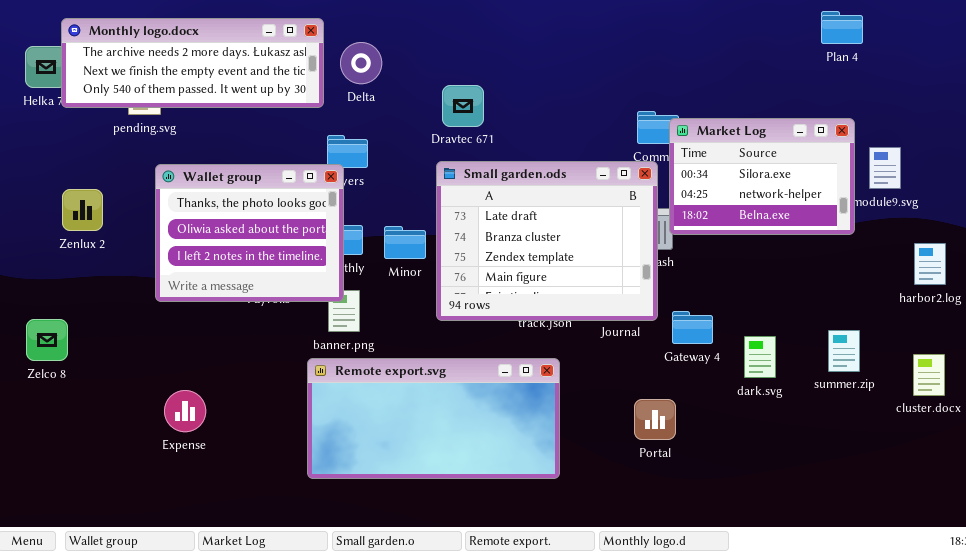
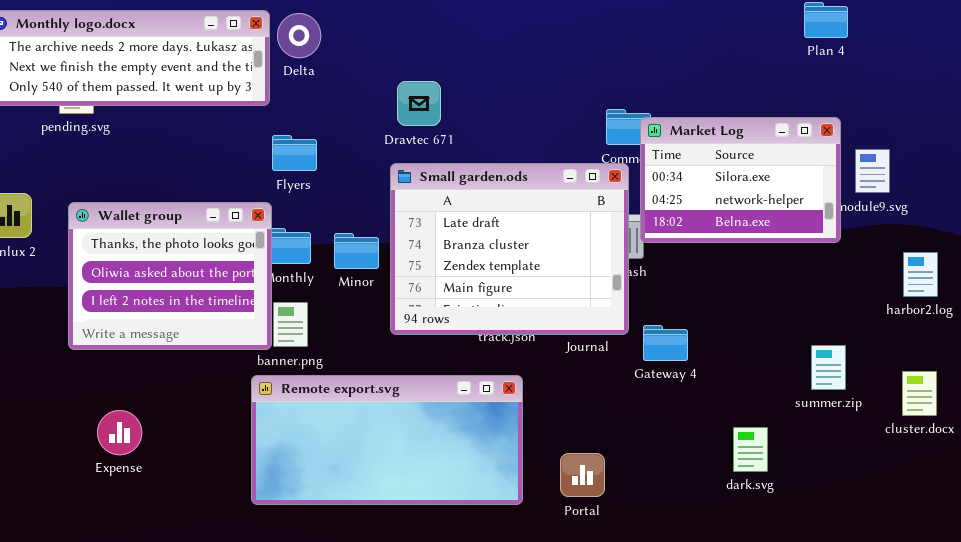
Delta: [340,42,382,84] -> [277,13,321,58], moved
Wallet group: [155,164,344,302] -> [68,202,272,350], moved
dark.svg: [744,336,776,378] -> [733,427,768,472], moved
Portal: [634,399,676,440] -> [560,453,605,497], moved

